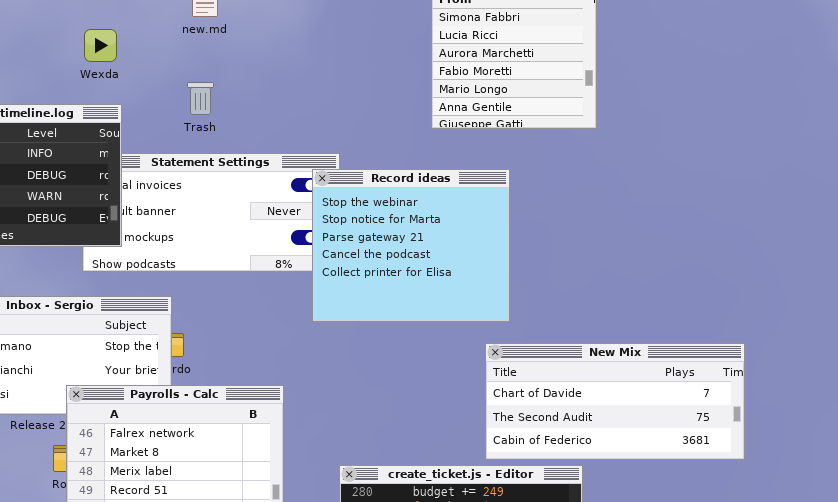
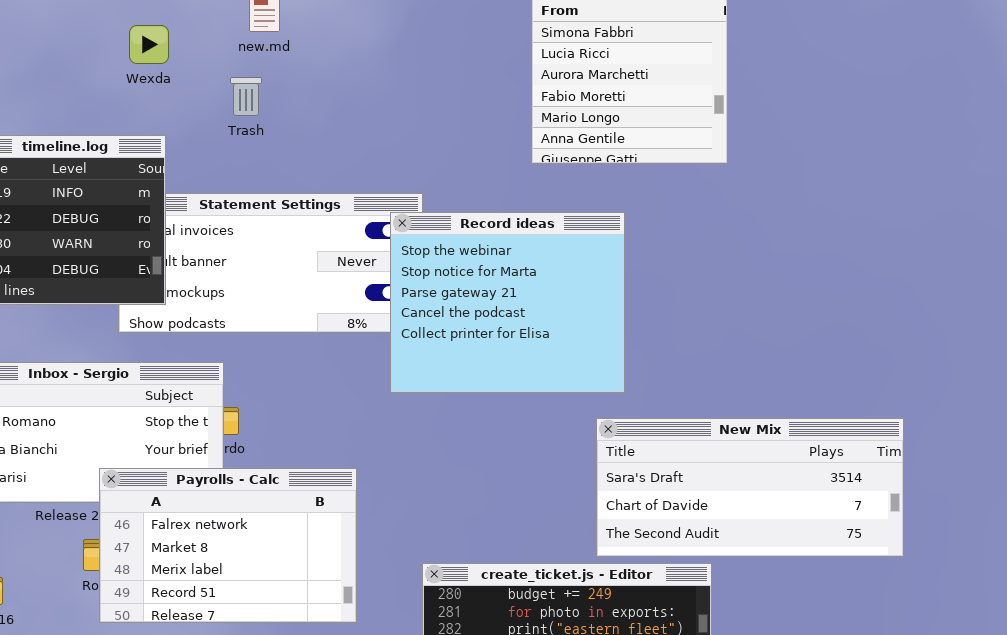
Wexda: [84,29,117,62] -> [129,25,169,64], moved
Trash: [187,82,214,115] -> [230,77,262,116], moved
New Mix: [485,343,745,460] -> [596,418,904,557], scrolled up 1 row

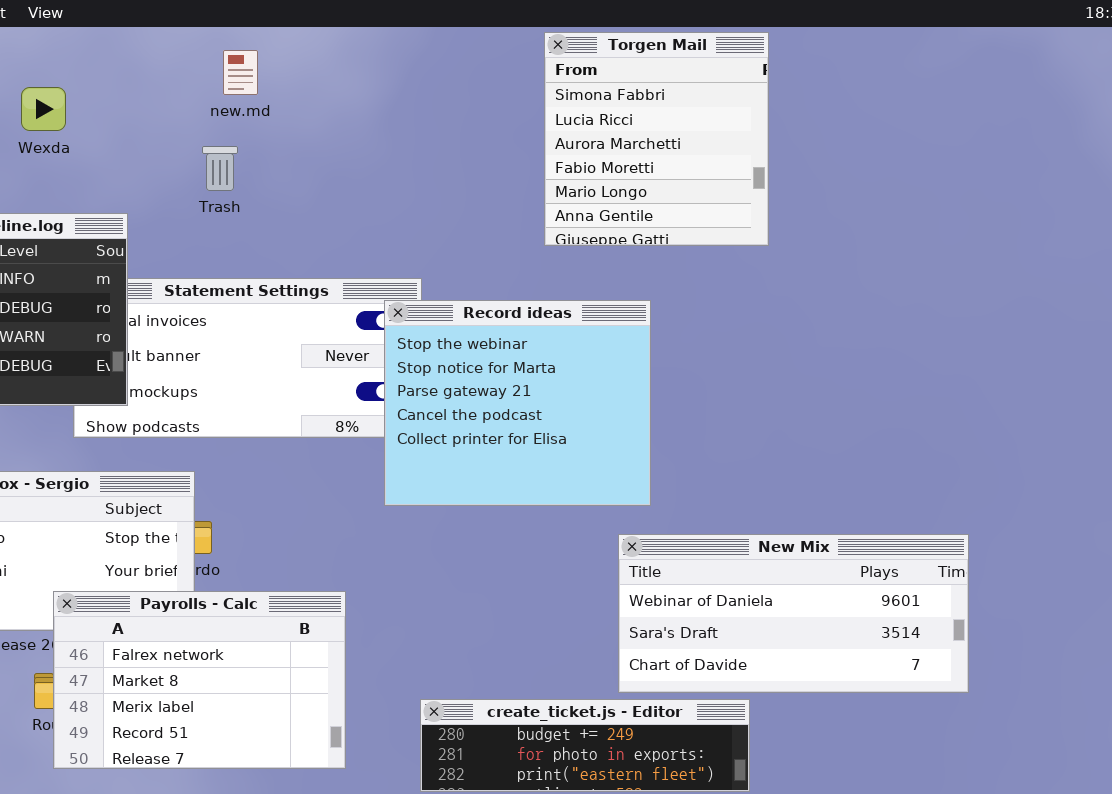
Wexda: [129,25,169,64] -> [21,87,66,131], moved
New Mix: [596,418,904,557] -> [618,534,969,693], scrolled up 1 row

